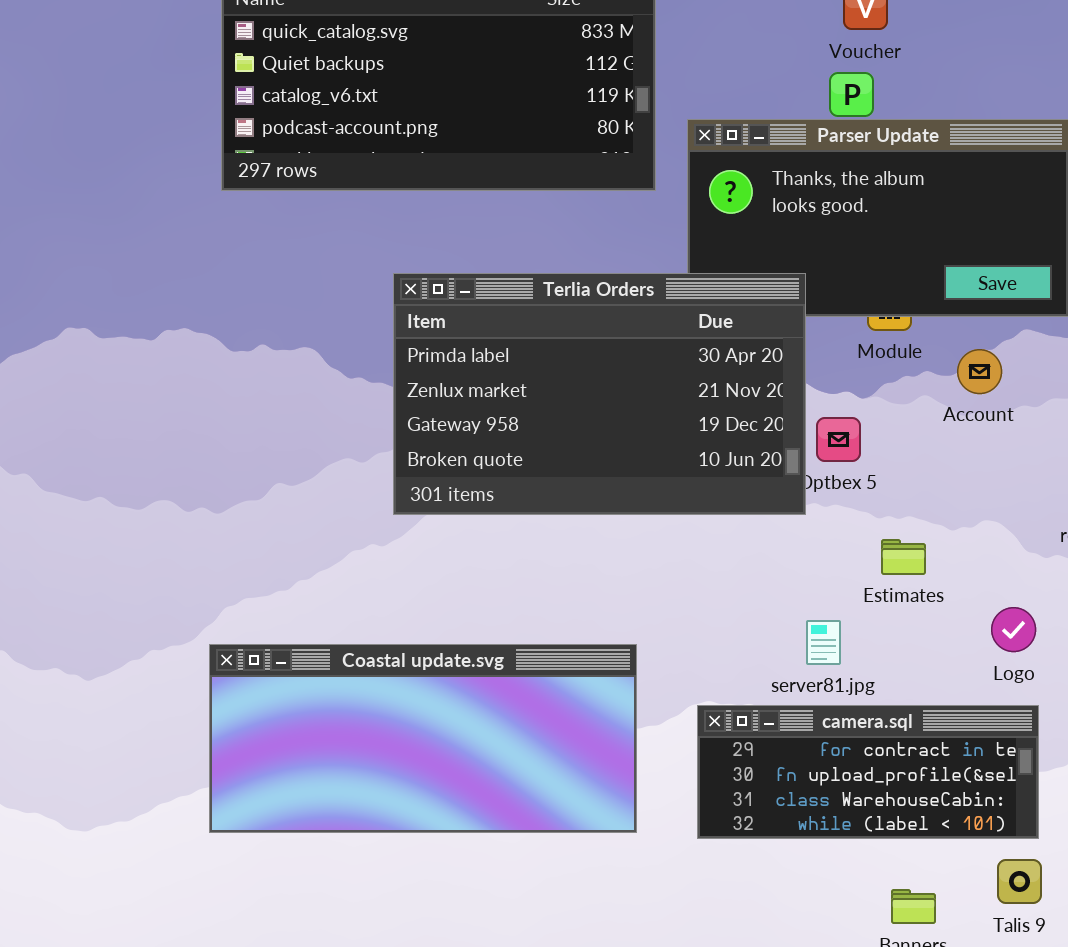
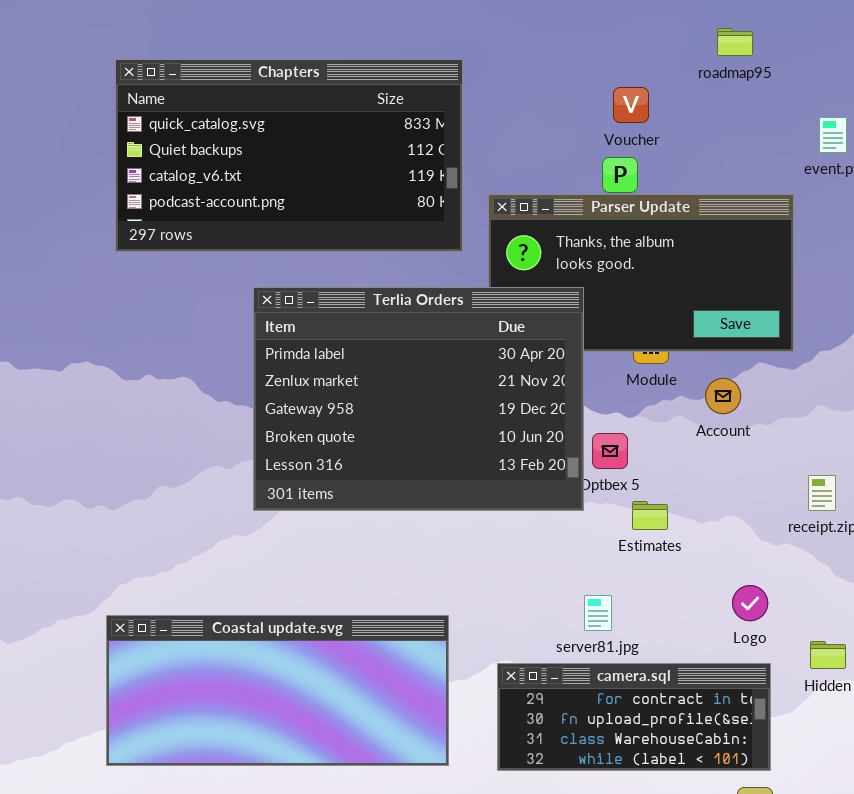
Terlia Orders: [393,273,806,515] -> [253,287,584,511], resized
Estimates: [881,539,926,575] -> [632,501,668,530], moved

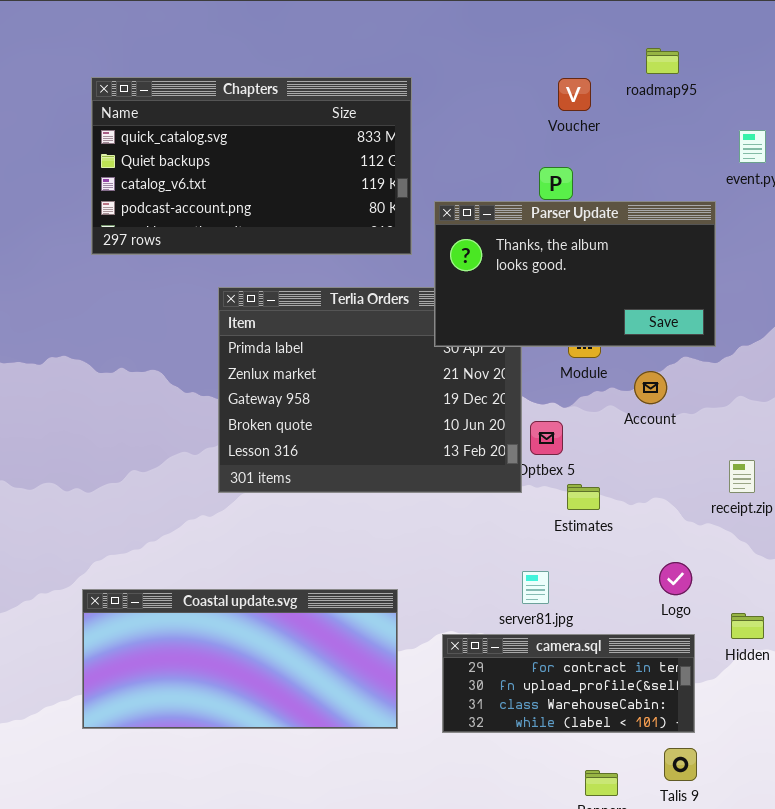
Voucher: [613,87,649,123] -> [558,78,591,111], moved
Parser Update: [488,194,794,352] -> [434,201,716,347], raised

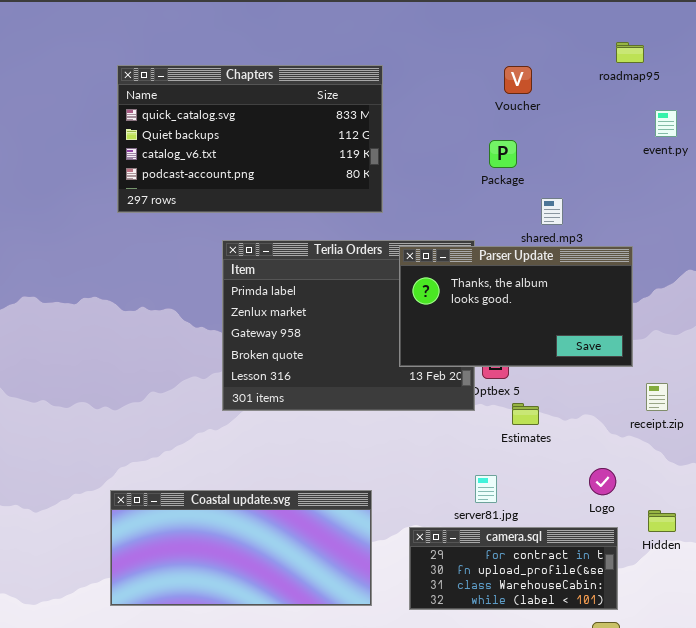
roadmap95: [646,48,679,74] -> [616,42,644,63], moved
Parser Update: [434,201,716,347] -> [399,246,633,367], moved

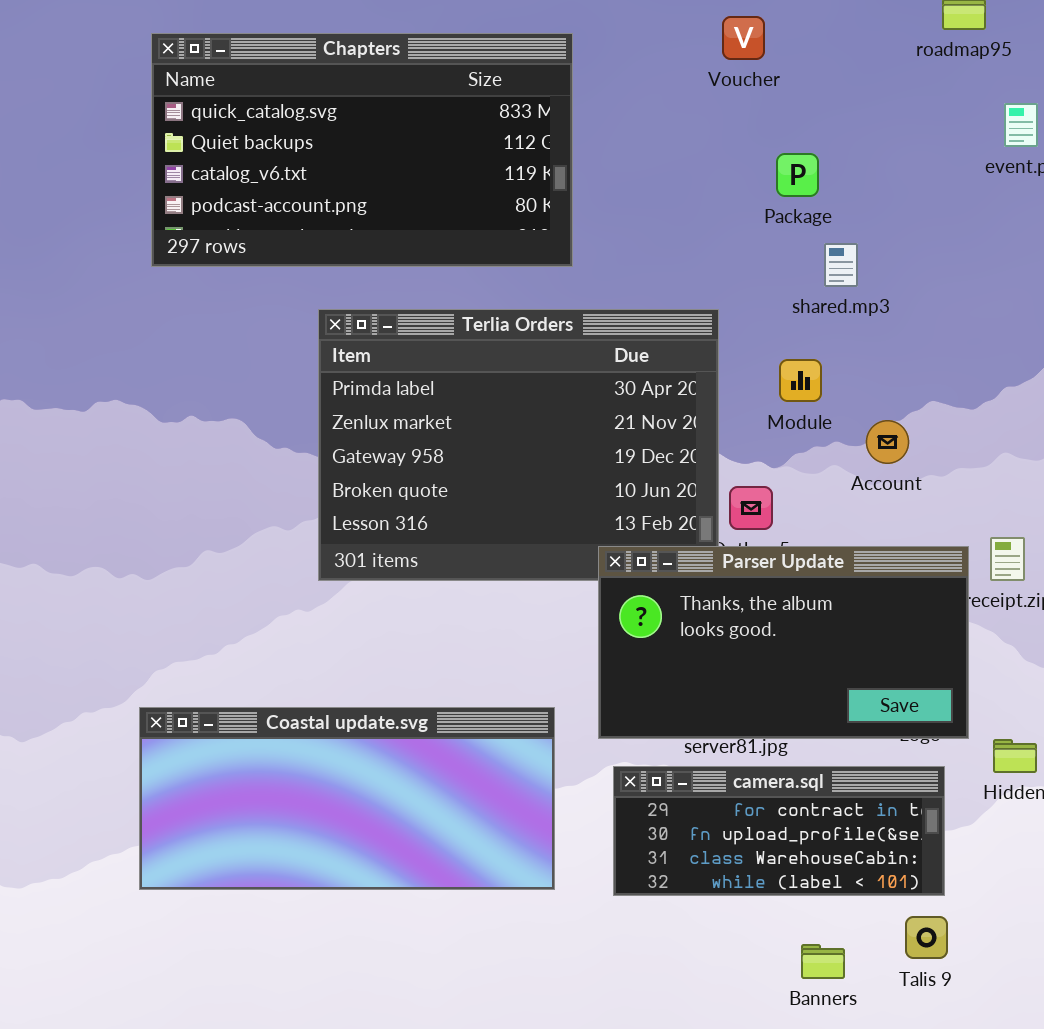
Voucher: [504,66,532,94] -> [722,16,765,60], moved
Package: [489,140,517,168] -> [776,153,819,197], moved
Parser Update: [399,246,633,367] -> [598,546,969,739], moved

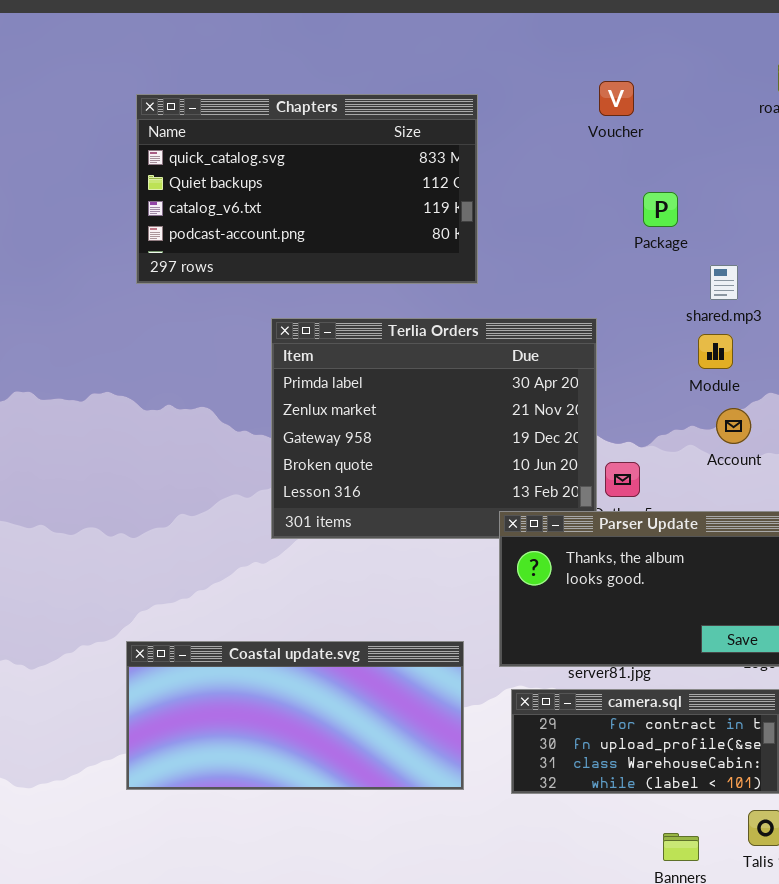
shared.mp3: [824,243,858,287] -> [710,265,738,300], moved
Module: [779,359,822,402] -> [698,334,733,369], moved

